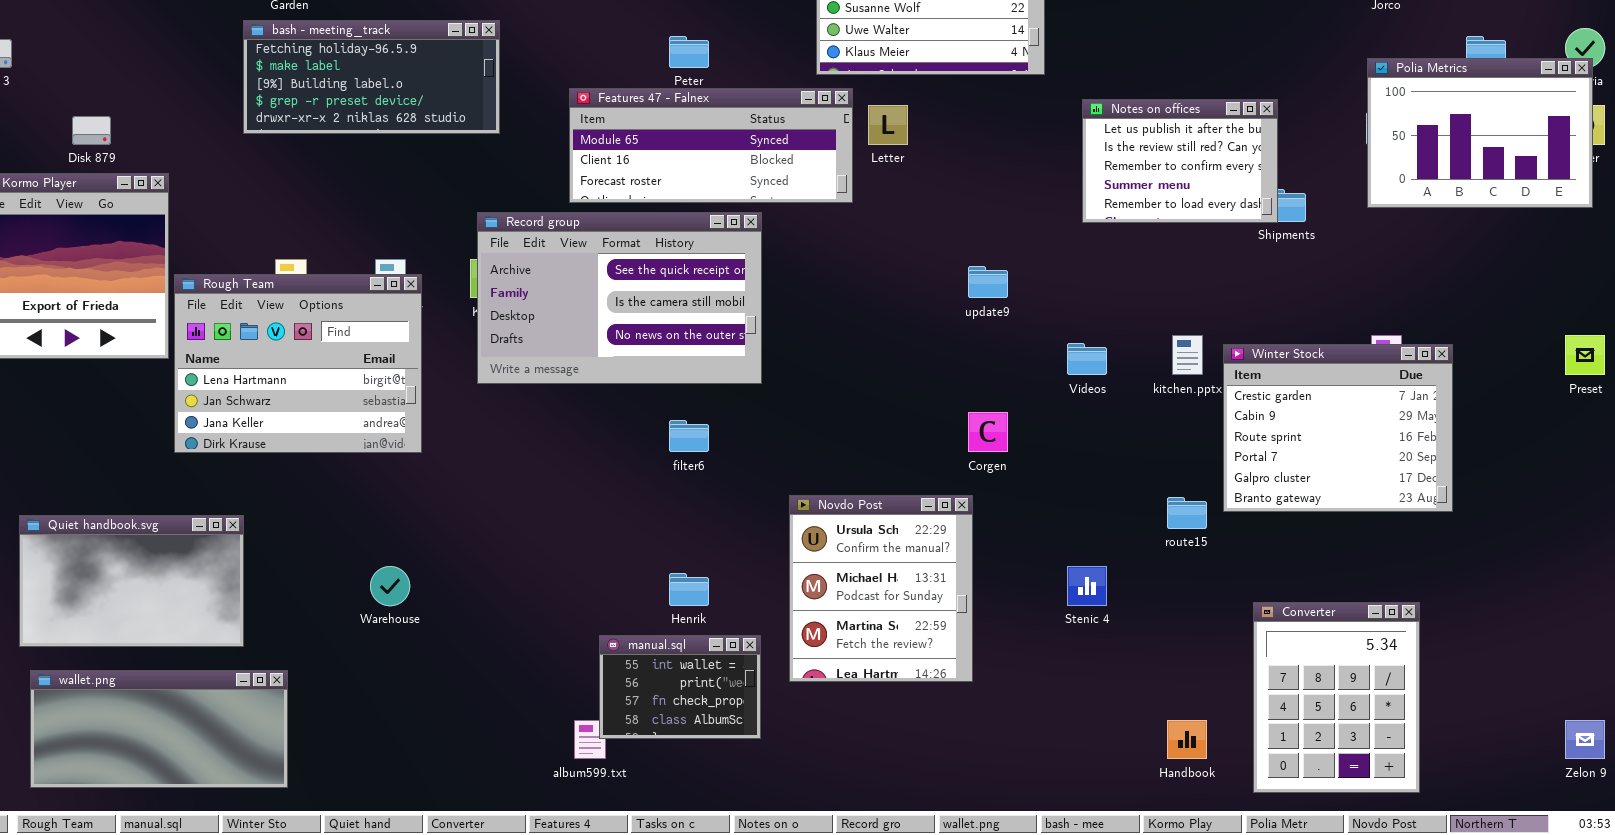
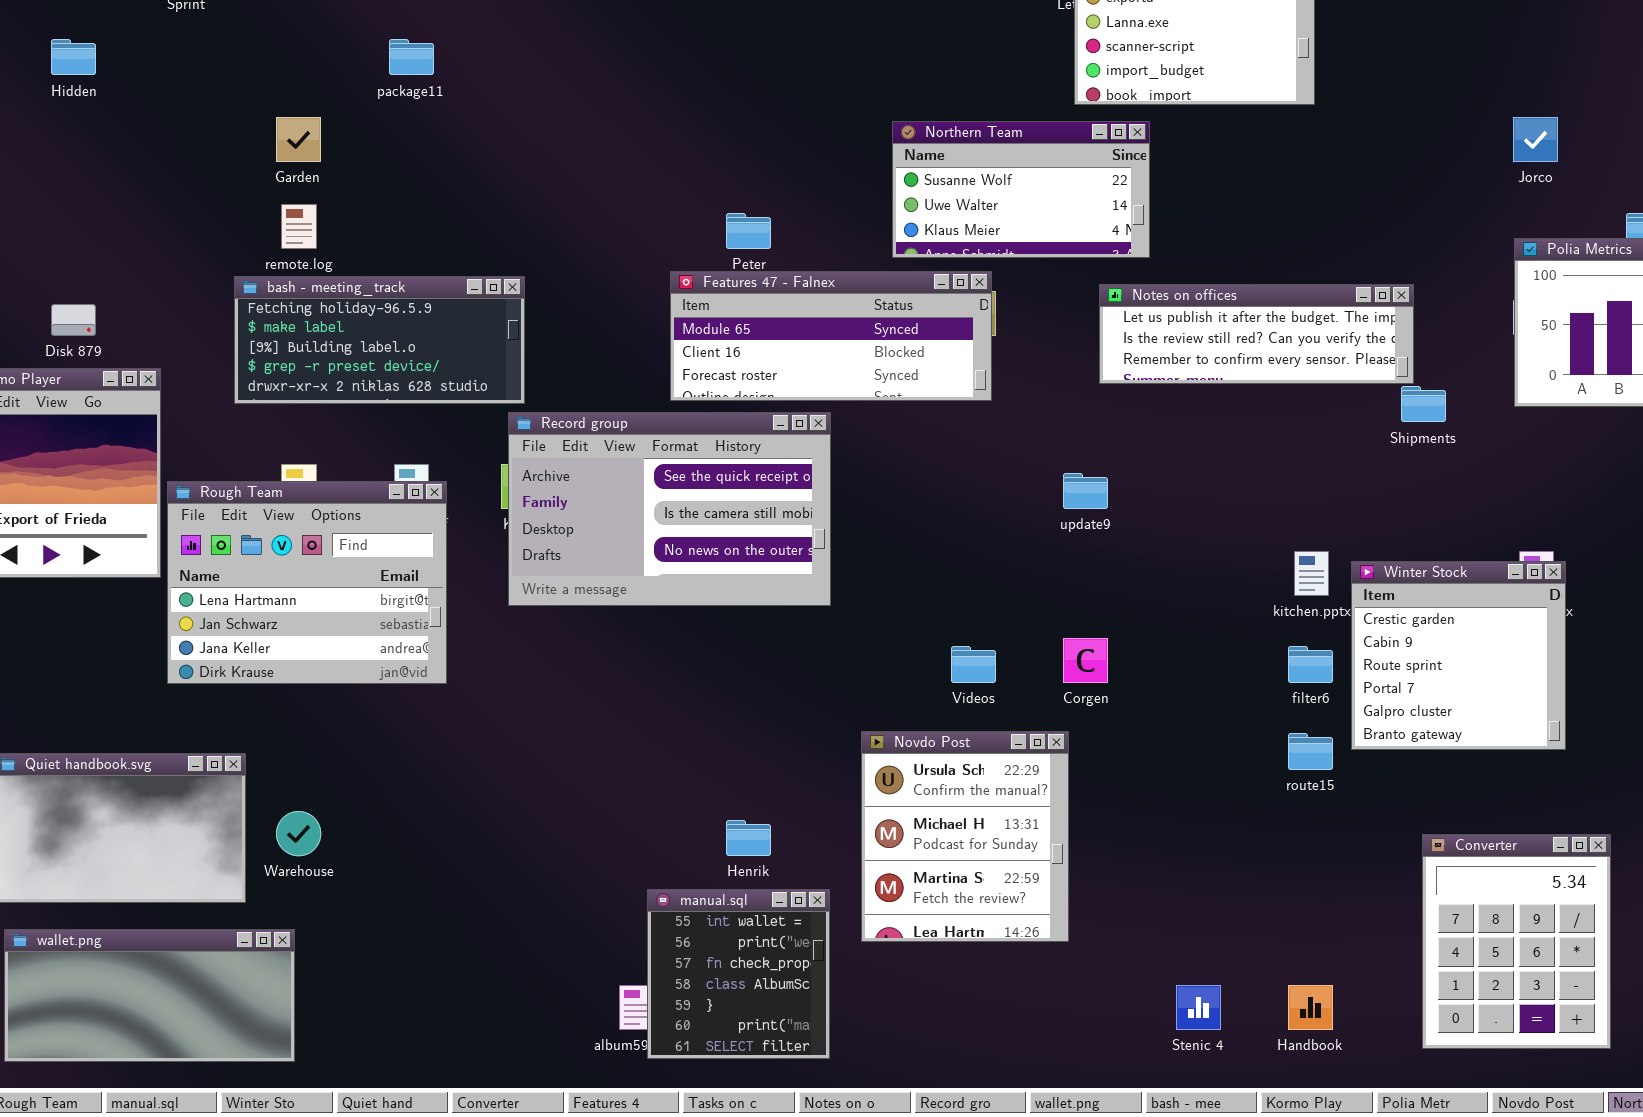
bash - meeting_track: [243,20,500,134] -> [234,276,525,404], moved
Features 47 - Falnex: [569,88,853,203] -> [670,271,992,401], moved
Notes on offices: [1082,99,1278,223] -> [1099,284,1414,384], resized
Videos: [1067,343,1107,375] -> [951,646,996,683], moved
Winter Stock: [1223,344,1453,512] -> [1351,561,1566,750], resized
filter6: [669,420,709,452] -> [1288,646,1333,683], moved
Warehouse: [370,566,410,606] -> [276,811,321,856], moved
Stenic 4: [1067,566,1107,606] -> [1176,985,1221,1030], moved
Converter: [1253,602,1420,793] -> [1422,834,1611,1049], moved
manual.sql: [599,635,761,739] -> [647,889,830,1059], resized

